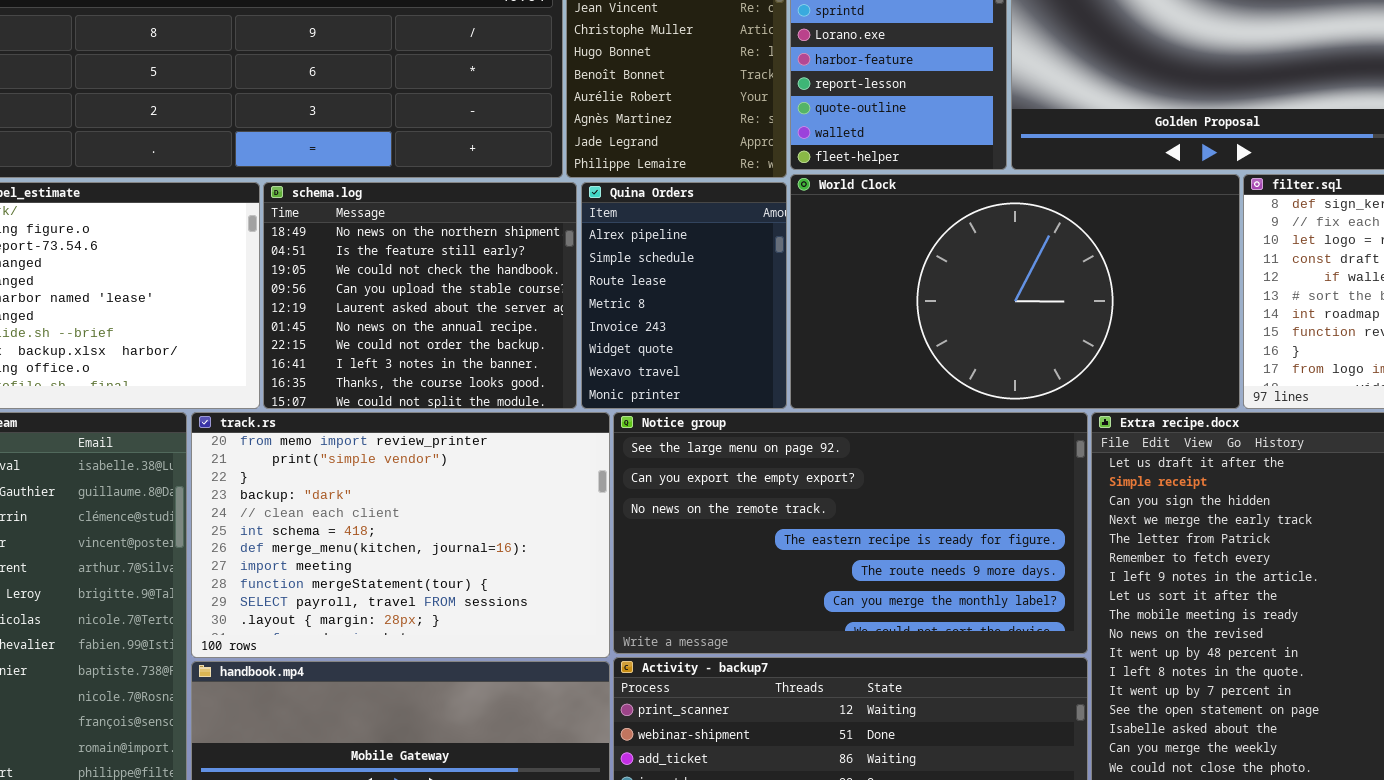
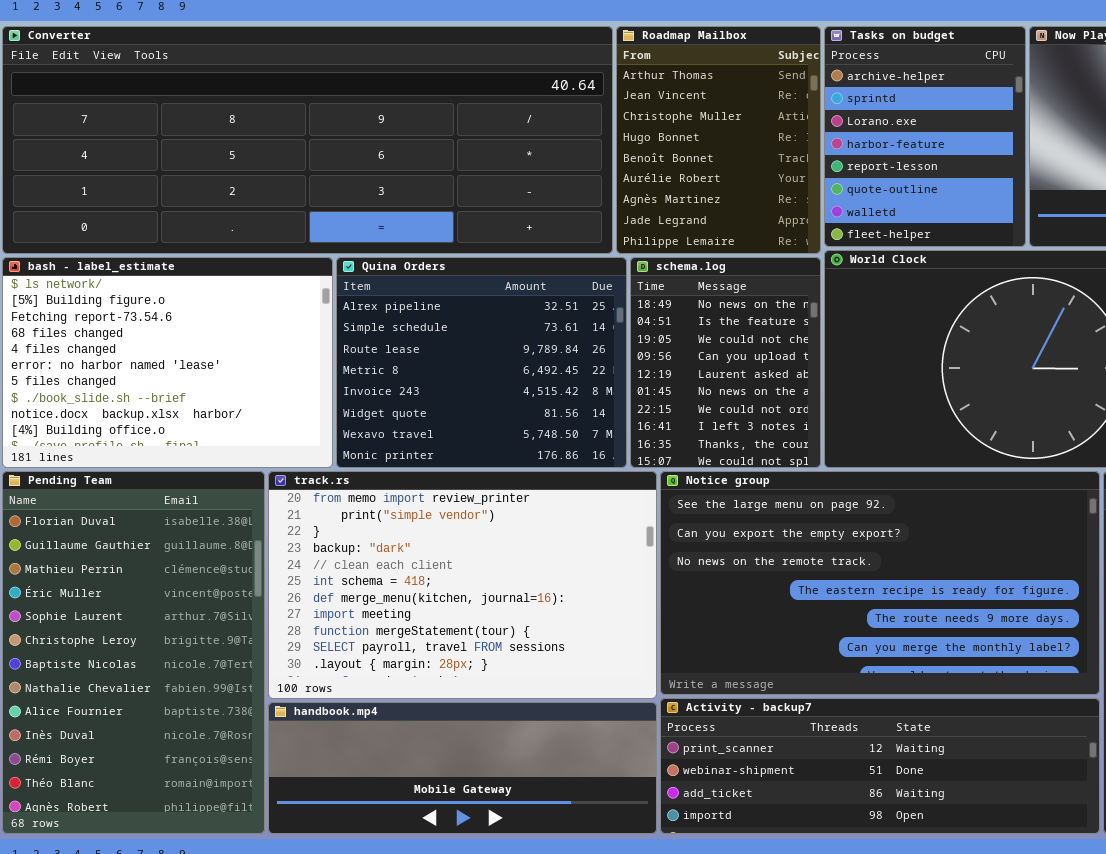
schema.log: [263,182,577,409] -> [630,257,821,468], moved, resized
Quina Orders: [581,182,787,409] -> [336,257,627,468], moved, resized

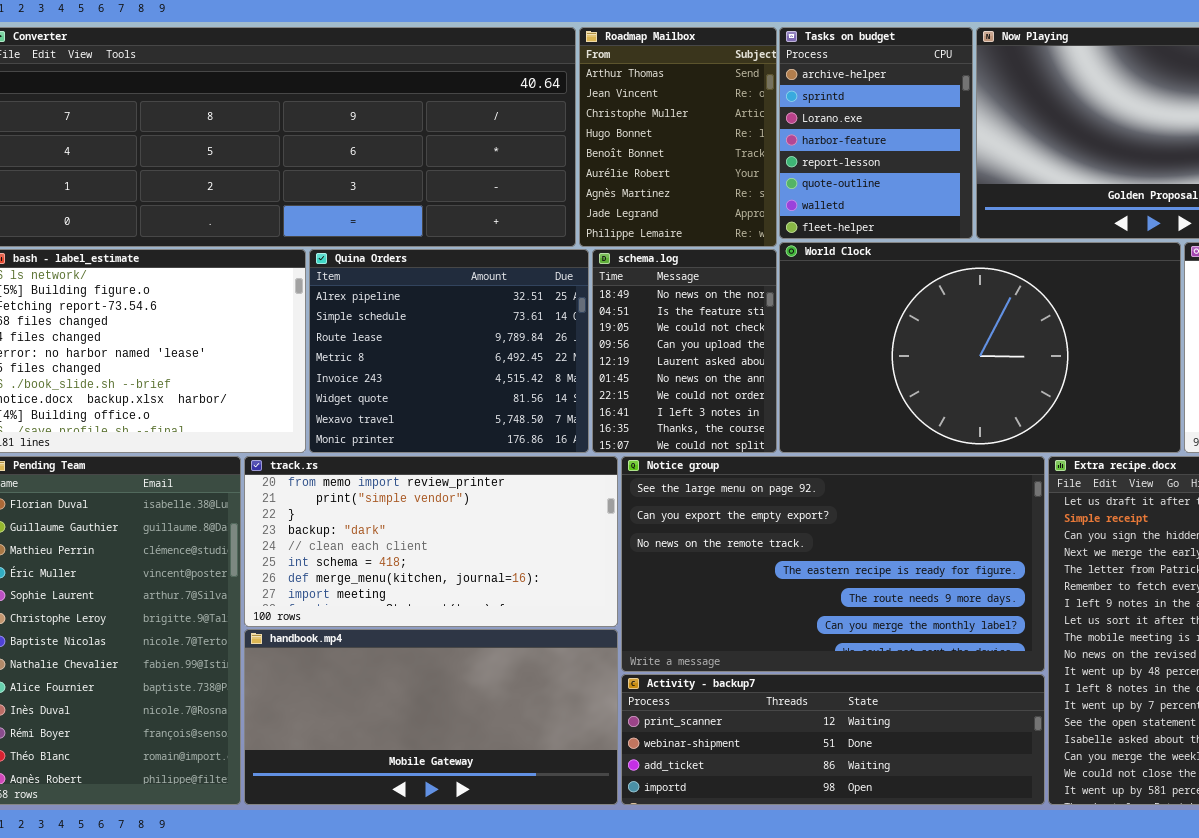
track.rs: [268,471,657,699] -> [244,456,618,627], resized
handbook.mp4: [268,702,657,834] -> [244,629,618,805], resized

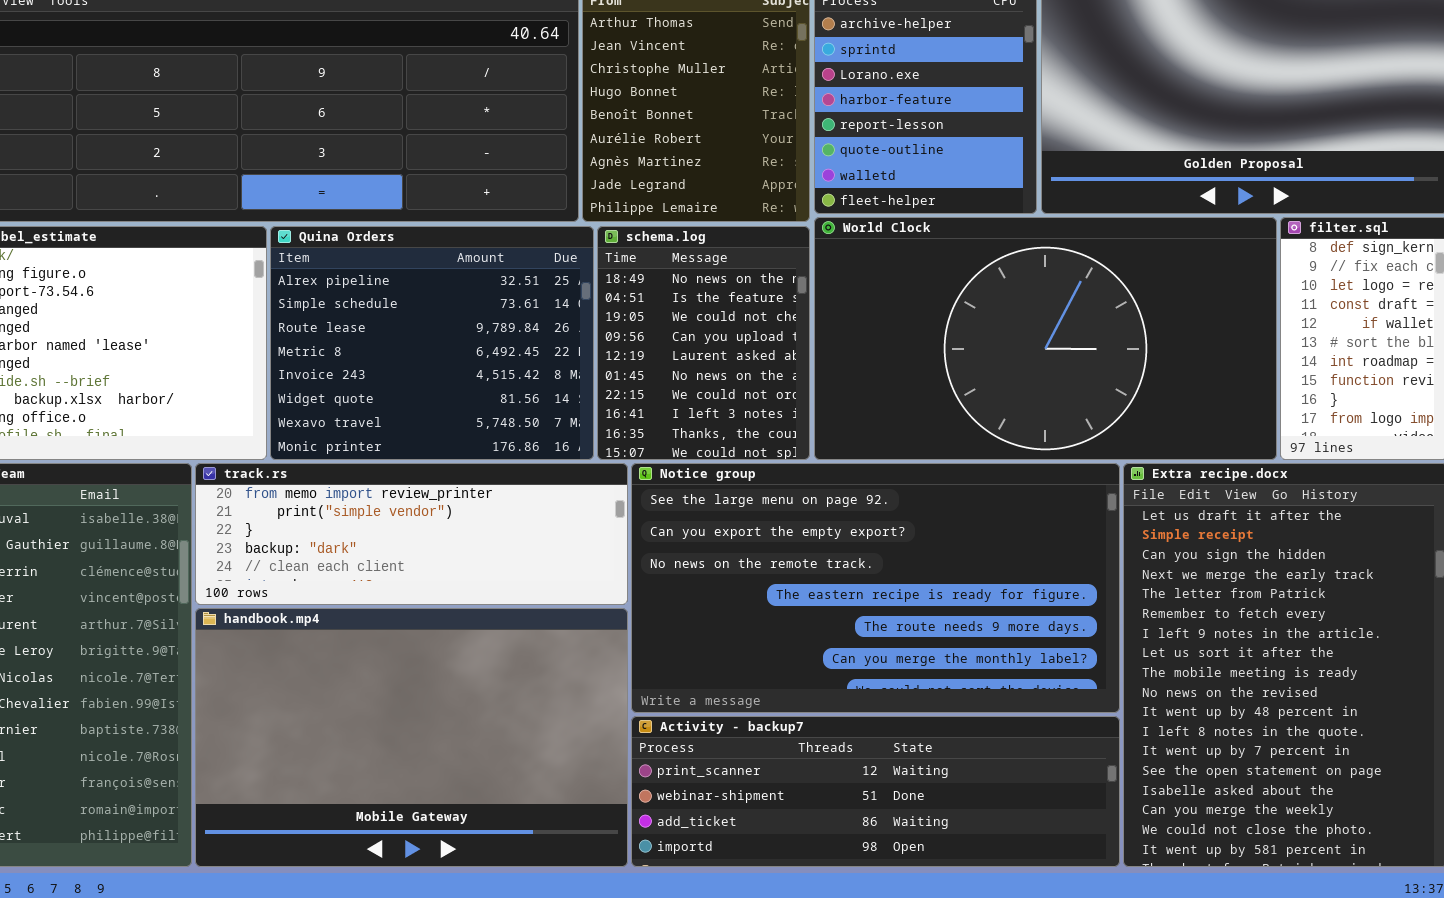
track.rs: [244,456,618,627] -> [195,463,628,605], resized
handbook.mp4: [244,629,618,805] -> [195,608,628,867], resized

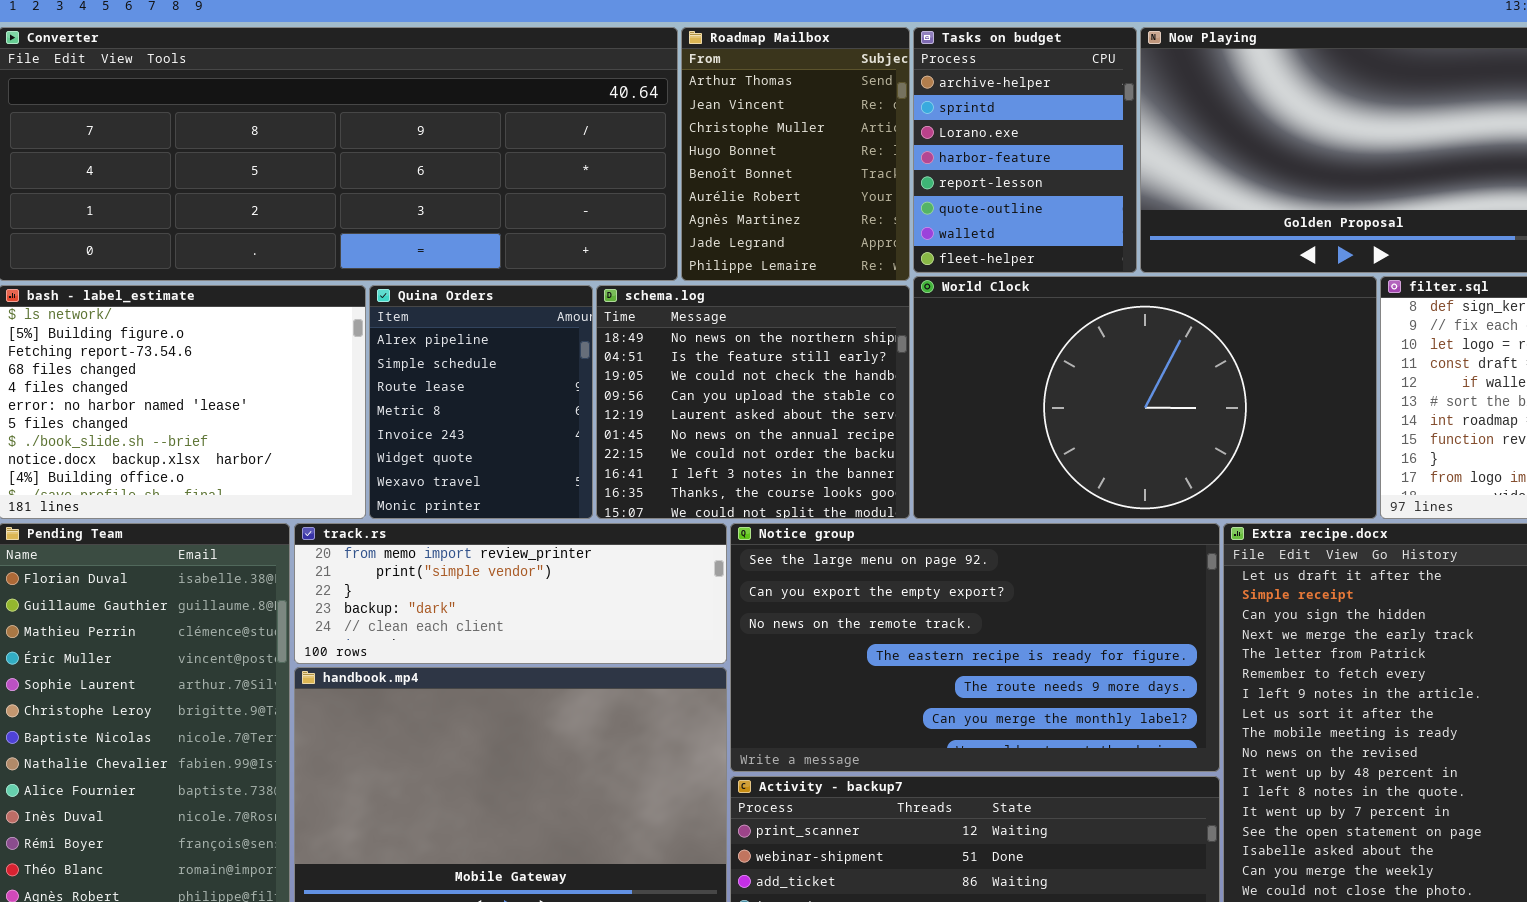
Quina Orders: [270,226,594,460] -> [369,285,593,519], resized
schema.log: [597,226,810,460] -> [596,285,910,519], resized

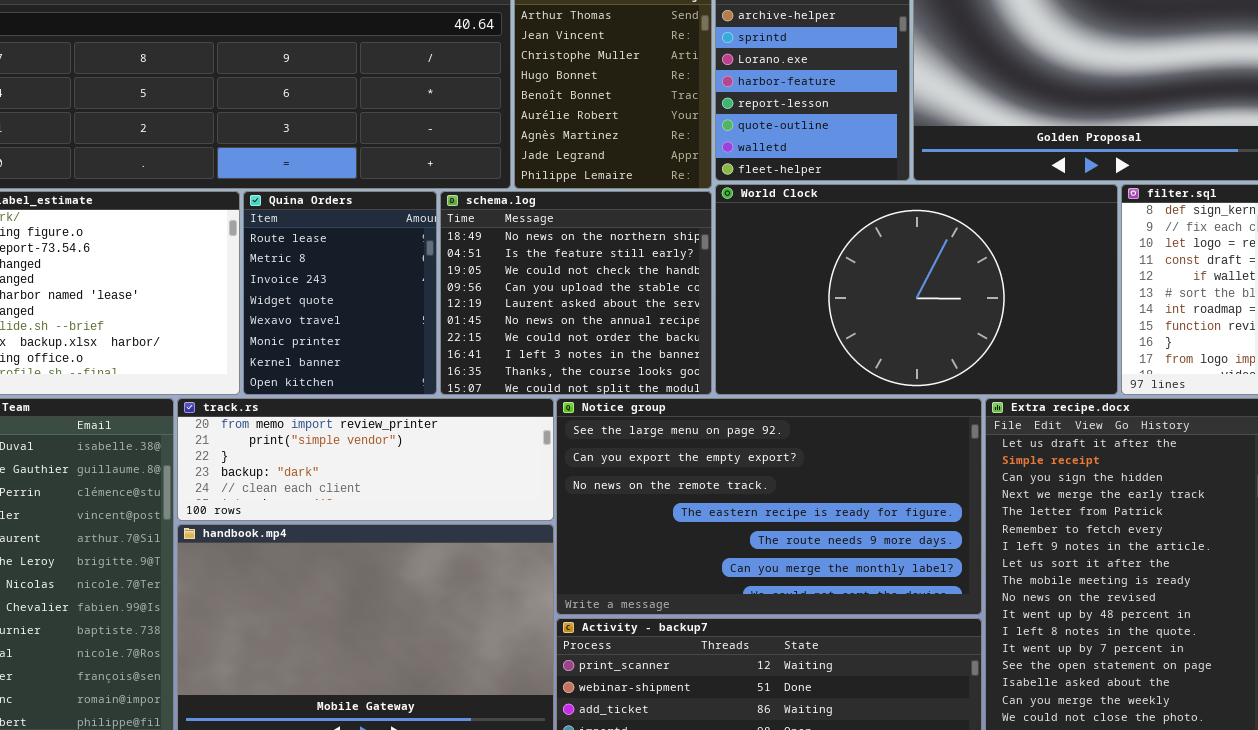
Quina Orders: [369,285,593,519] -> [243,191,437,395], scrolled down 2 rows

